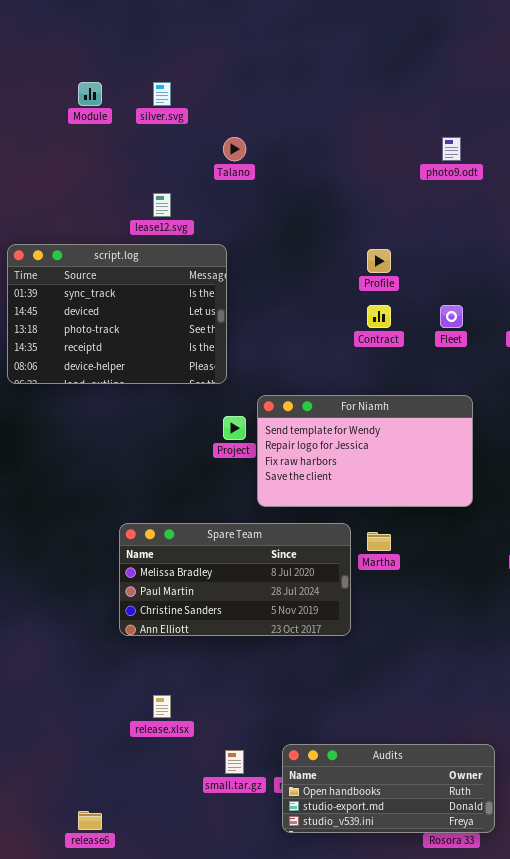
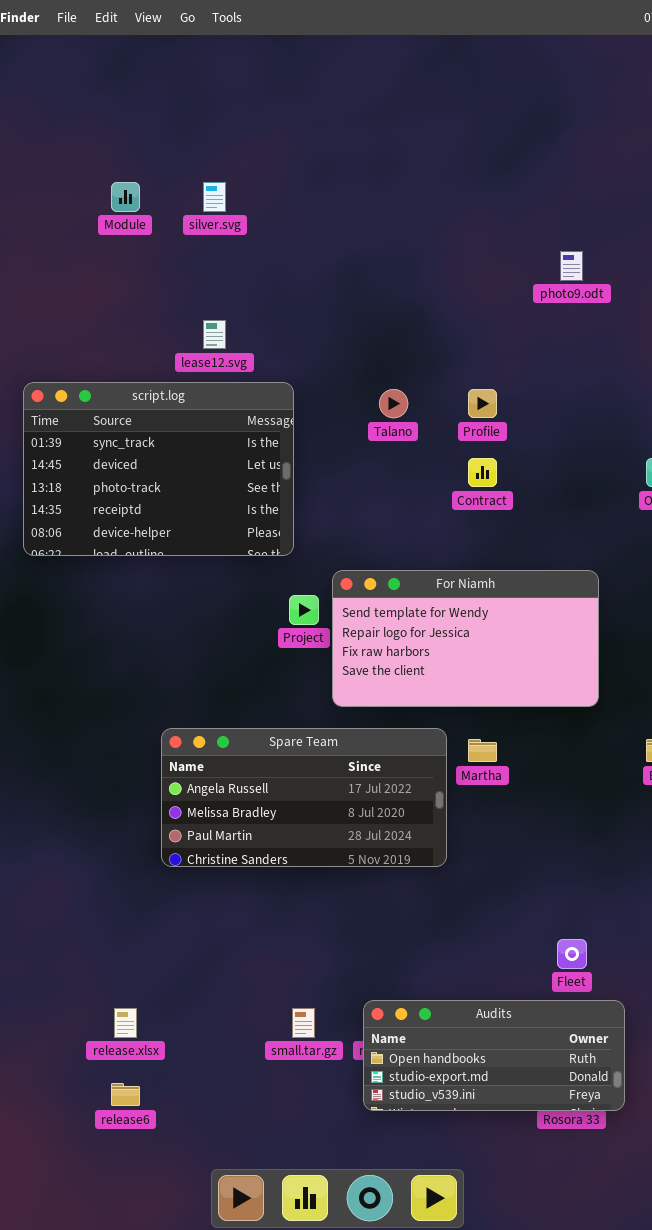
Talano: [223,137,246,161] -> [379,389,408,418], moved
Fleet: [440,305,463,328] -> [557,939,587,969], moved
Spare Team: [119,523,351,636] -> [161,728,447,867], scrolled up 1 row
release.xlsx: [153,695,171,718] -> [114,1008,137,1038], moved

